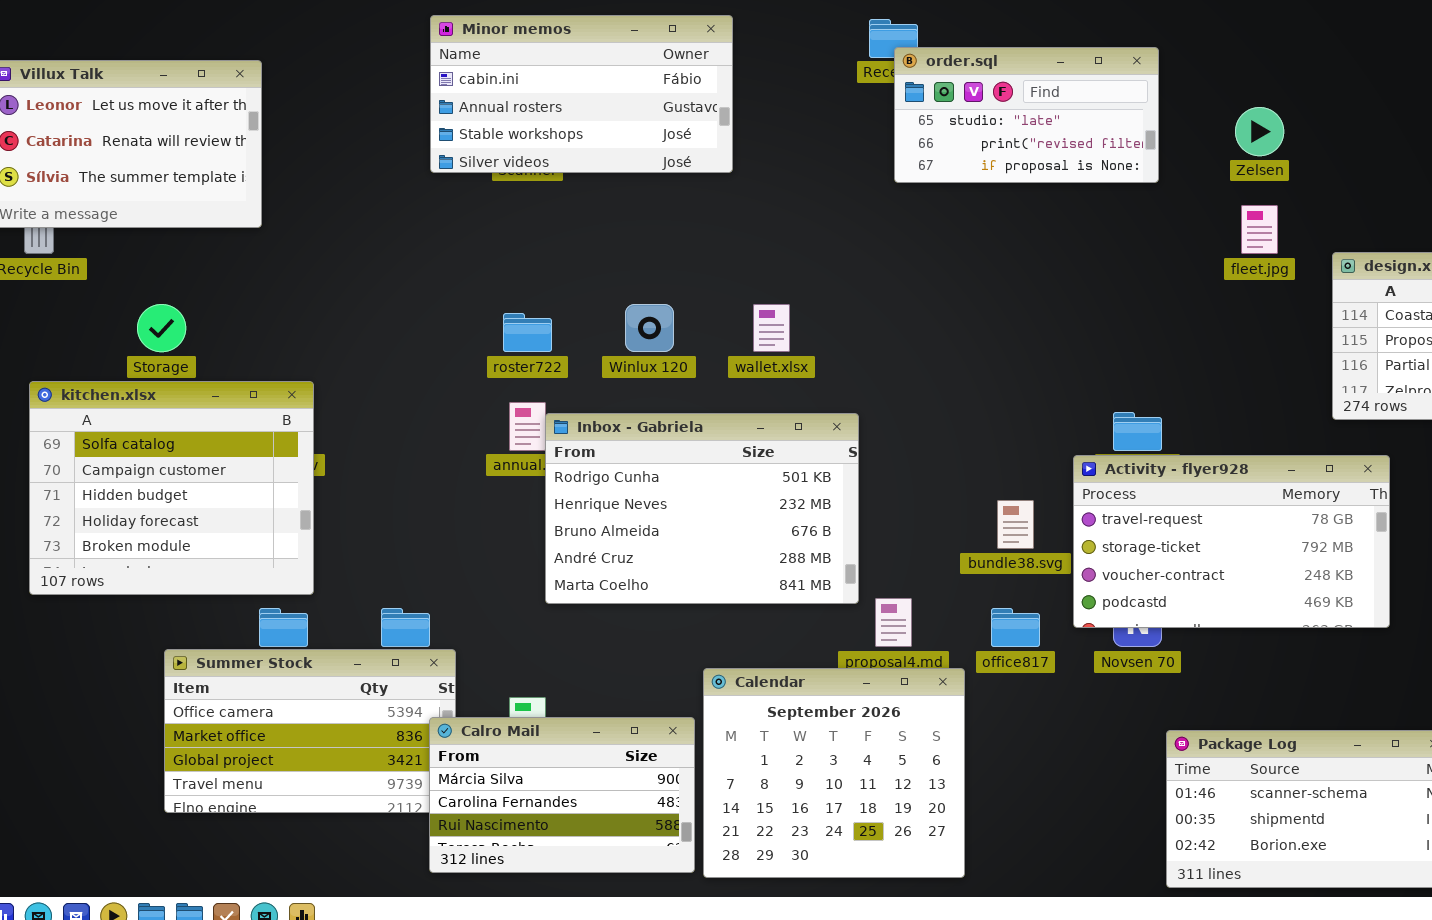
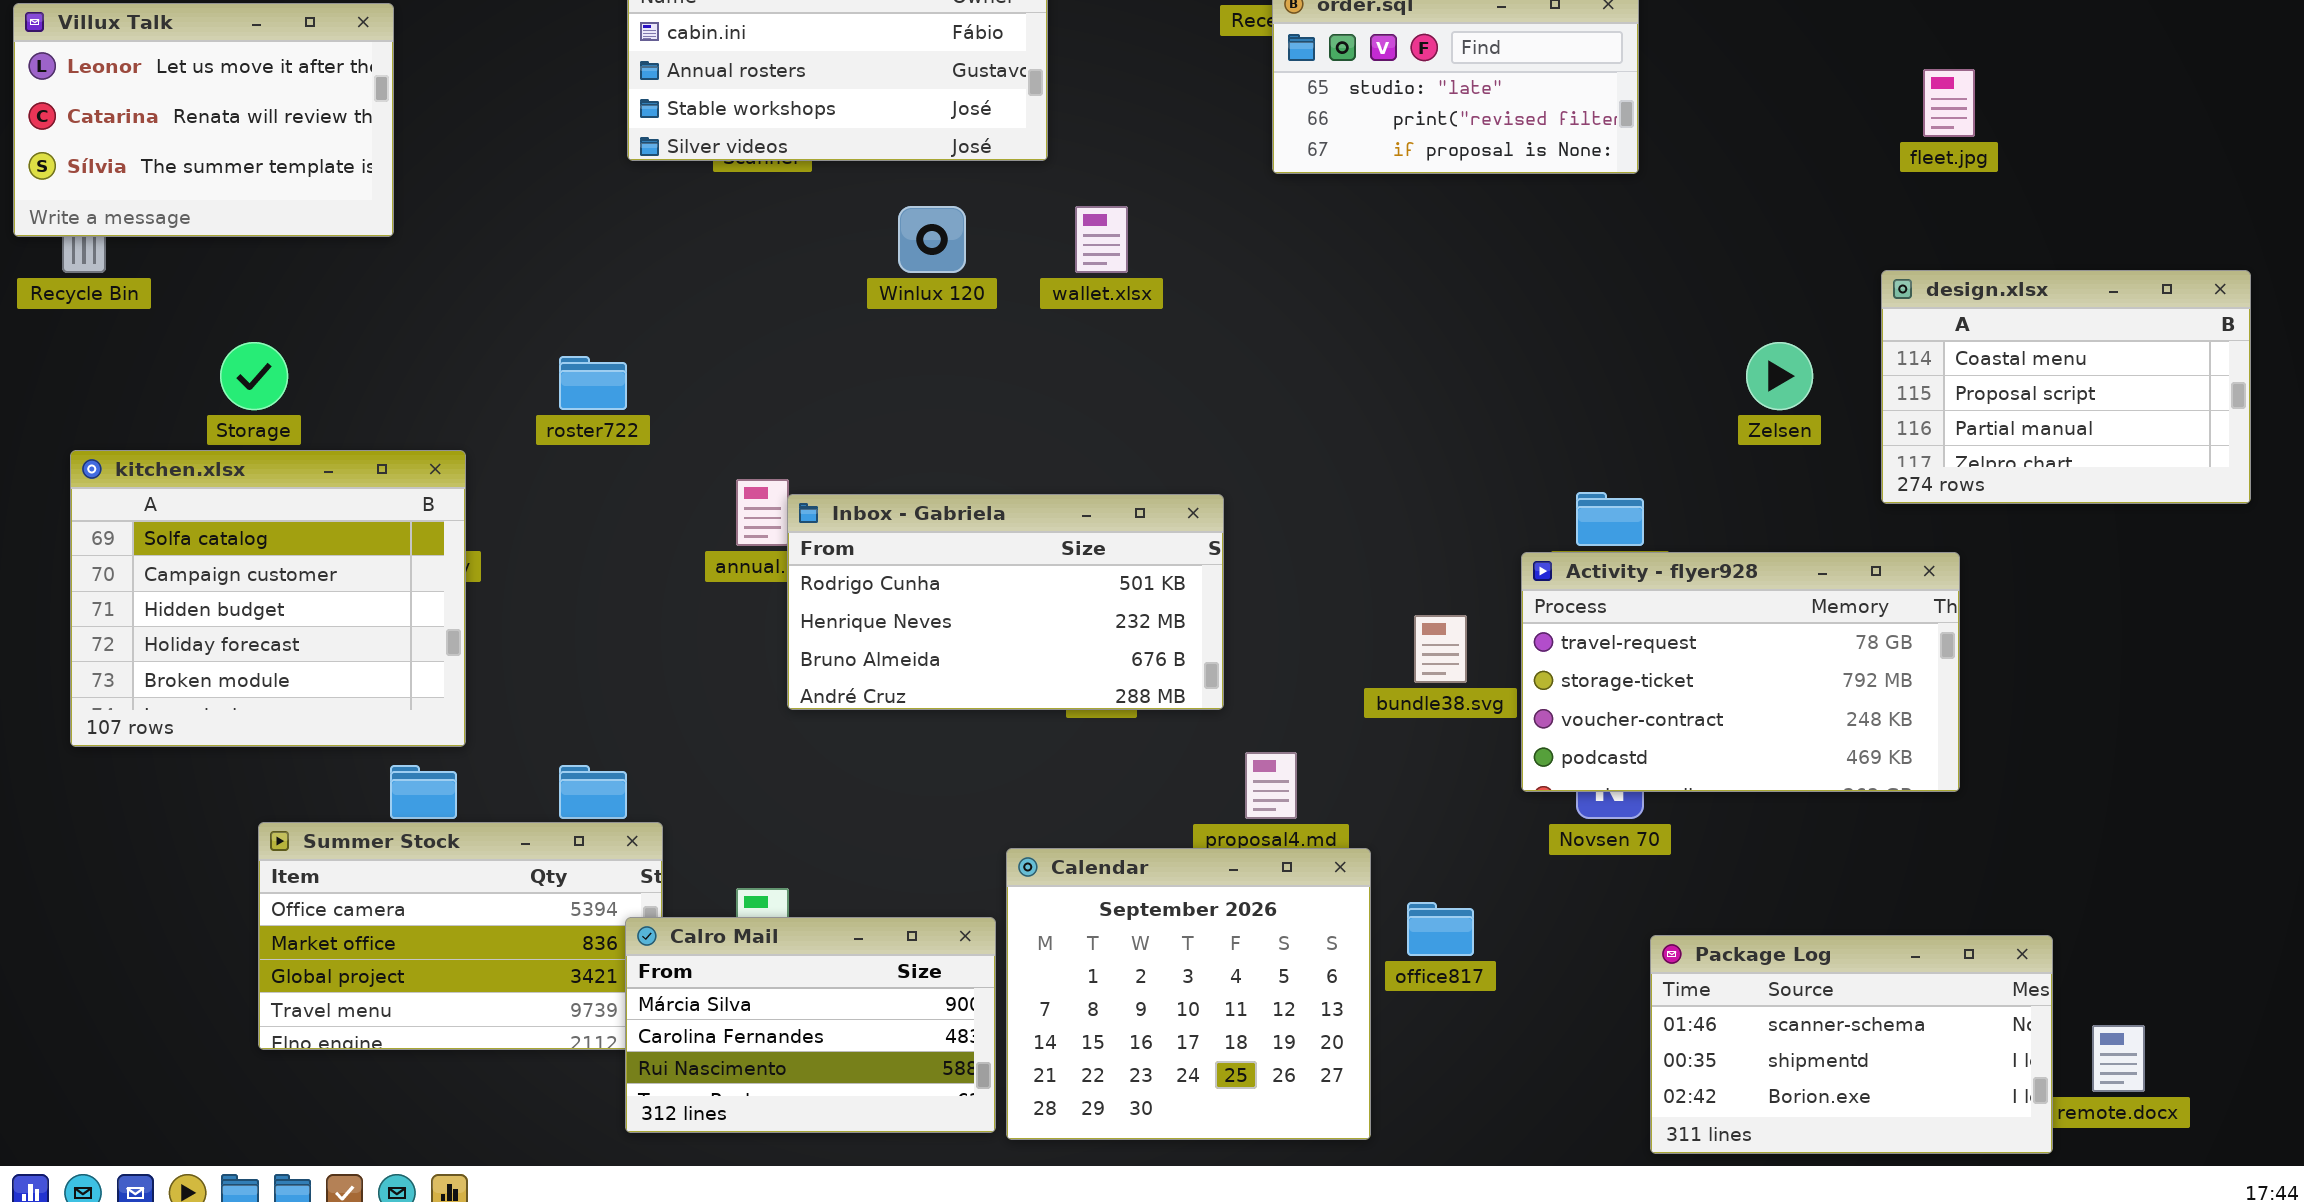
Zelsen: [1235,107,1284,156] -> [1746,342,1813,410], moved
fleet.jpg: [1241,205,1278,254] -> [1923,69,1975,137], moved
Winlux 120: [625,304,674,352] -> [898,206,966,273], moved
wallet.xlsx: [753,304,790,352] -> [1075,206,1128,273], moved
roster722: [503,313,552,352] -> [559,356,627,410], moved
Inbox - Gabriela: [545,413,859,604] -> [787,494,1224,710], resized
office817: [991,608,1040,647] -> [1407,902,1474,956], moved

